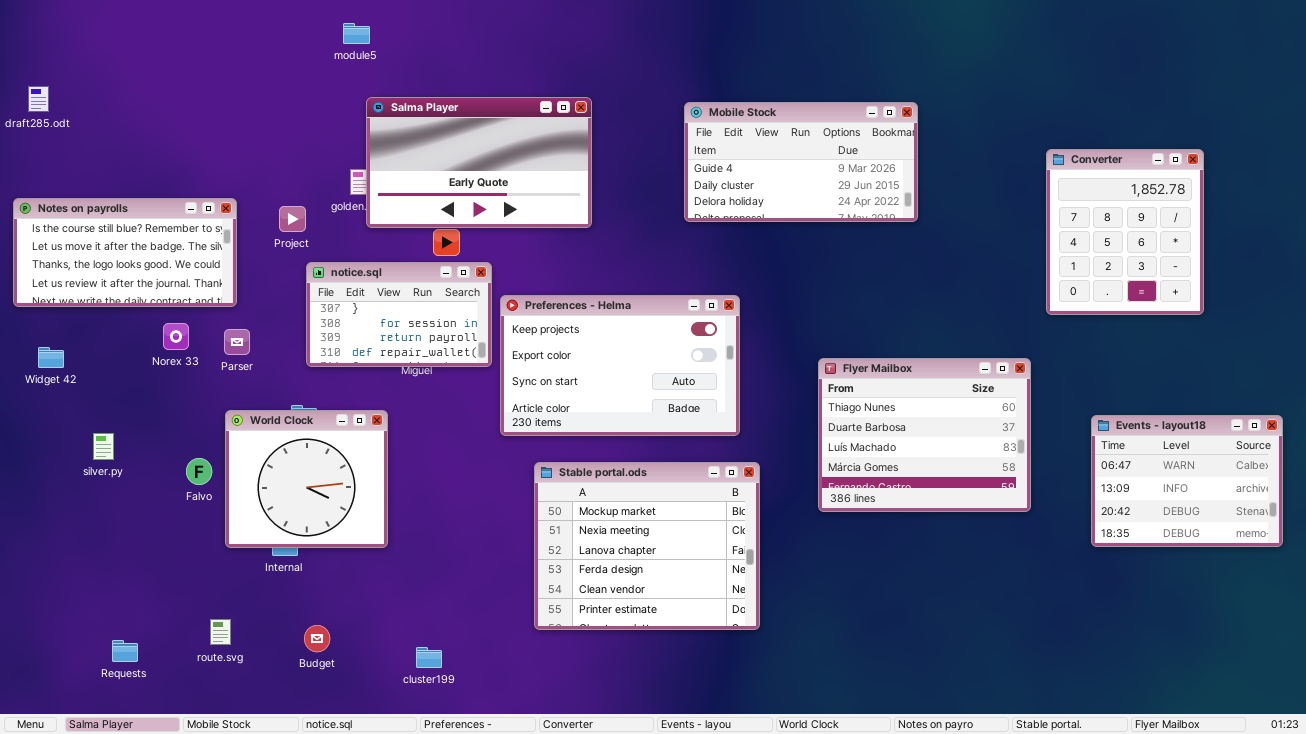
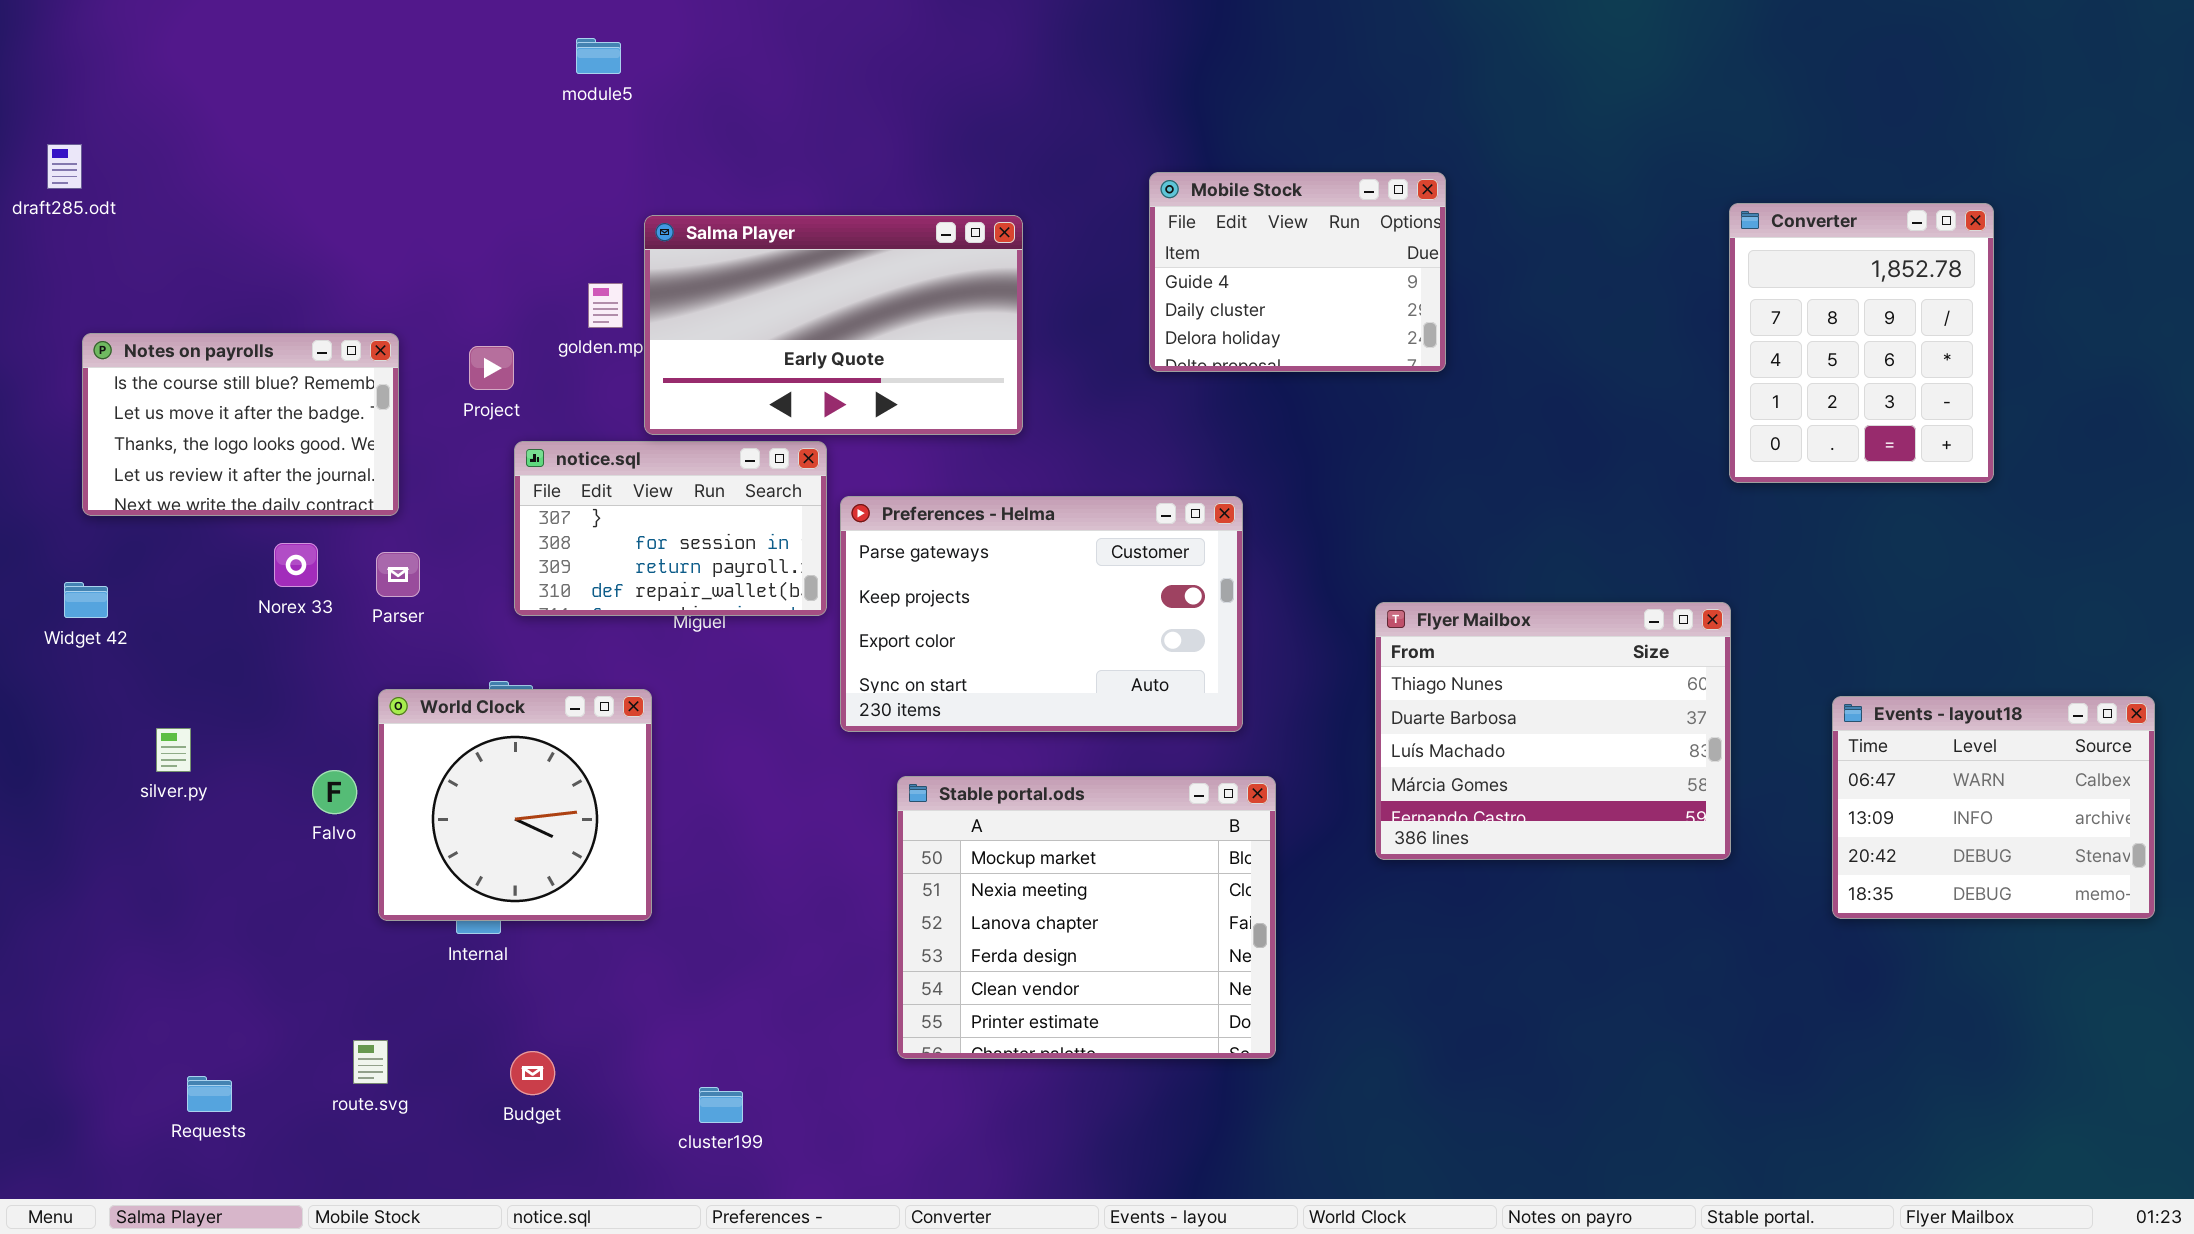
Salma Player: [366,97,592,228] -> [644,215,1023,435], moved
Mobile Stock: [684,102,918,222] -> [1149,172,1446,372], resized
Converter: [1046,149,1204,315] -> [1729,203,1994,483], moved
Notes on payrolls: [13,198,237,307] -> [82,333,399,516], resized
Preferences - Helma: [500,295,740,436] -> [840,496,1243,732], scrolled up 1 row

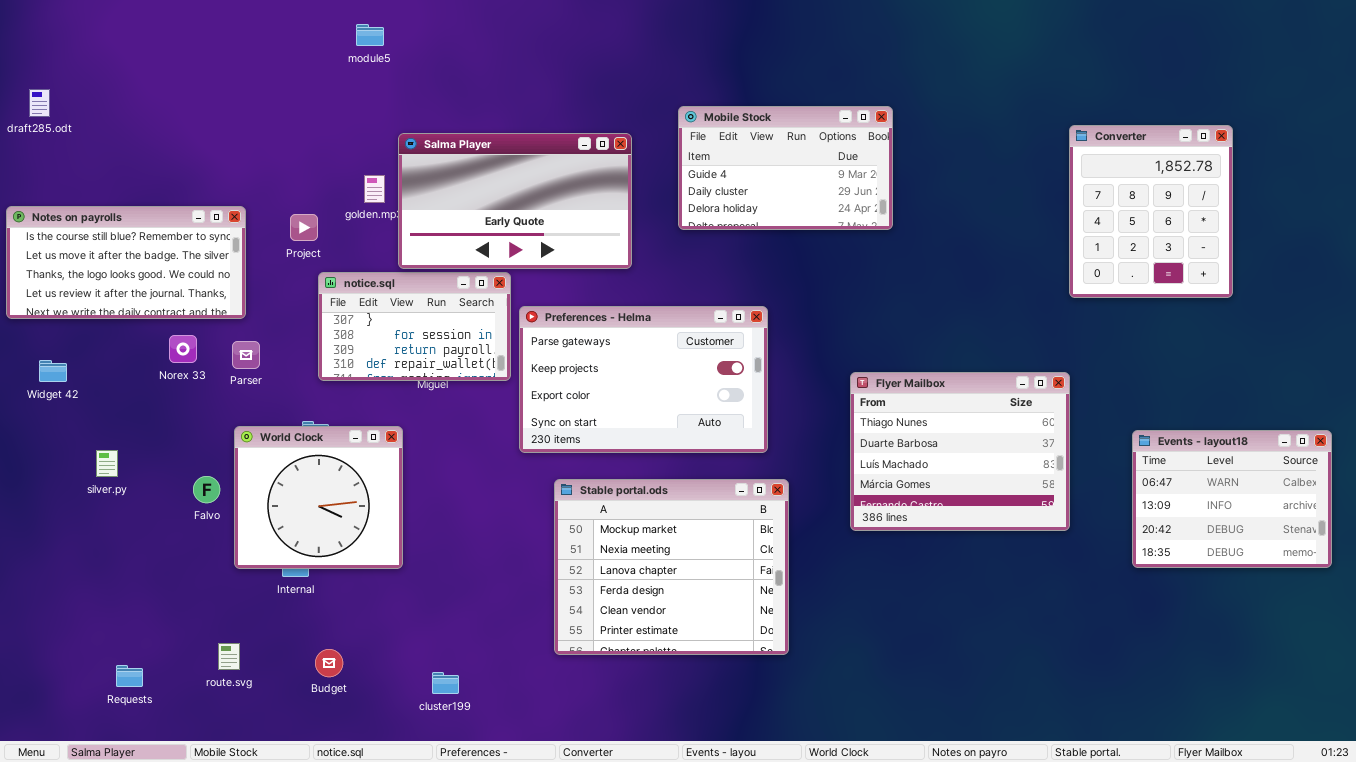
Mobile Stock: [1149,172,1446,372] -> [678,106,893,230], resized
Notes on payrolls: [82,333,399,516] -> [6,206,246,319], resized

